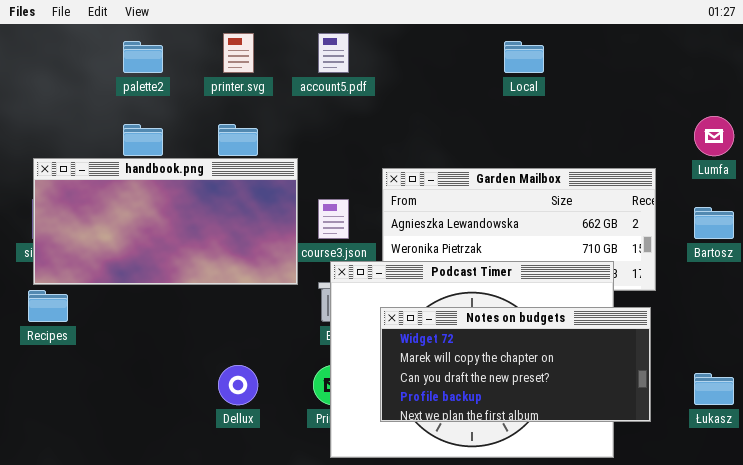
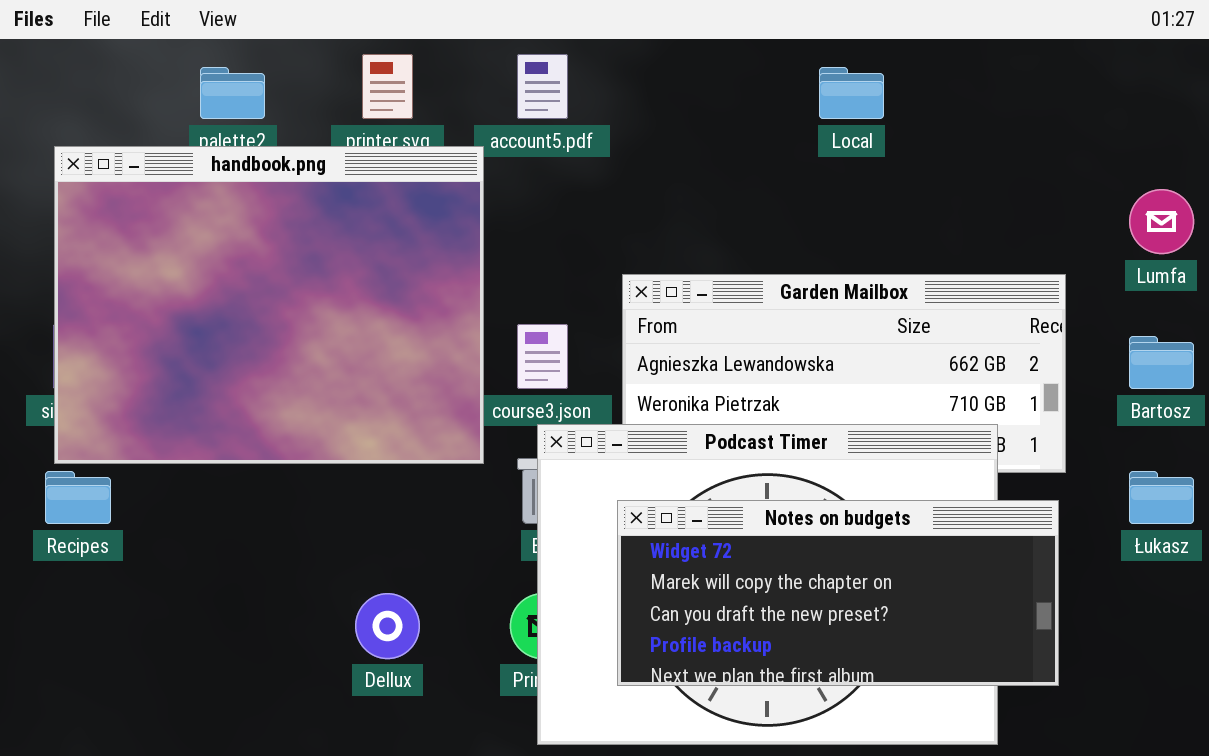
handbook.png: [33,158,298,285] -> [54,146,484,464], resized
Łukasz: [694,373,734,405] -> [1129,471,1194,524], moved

